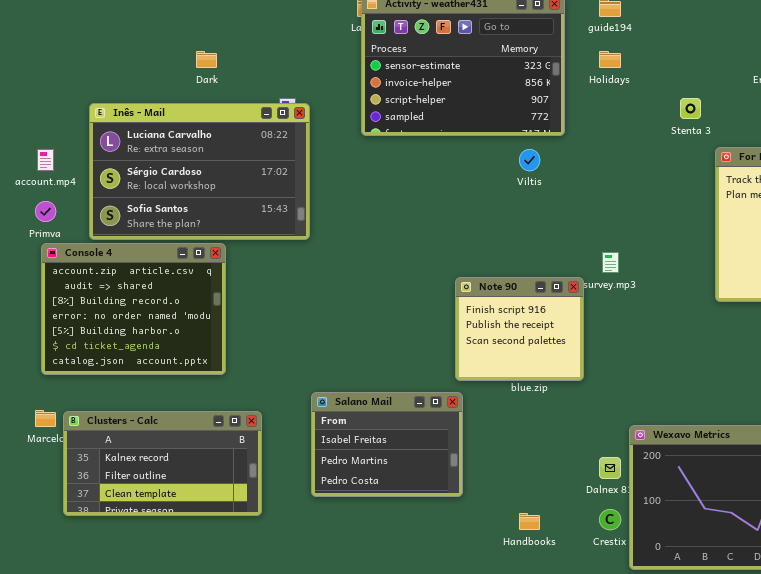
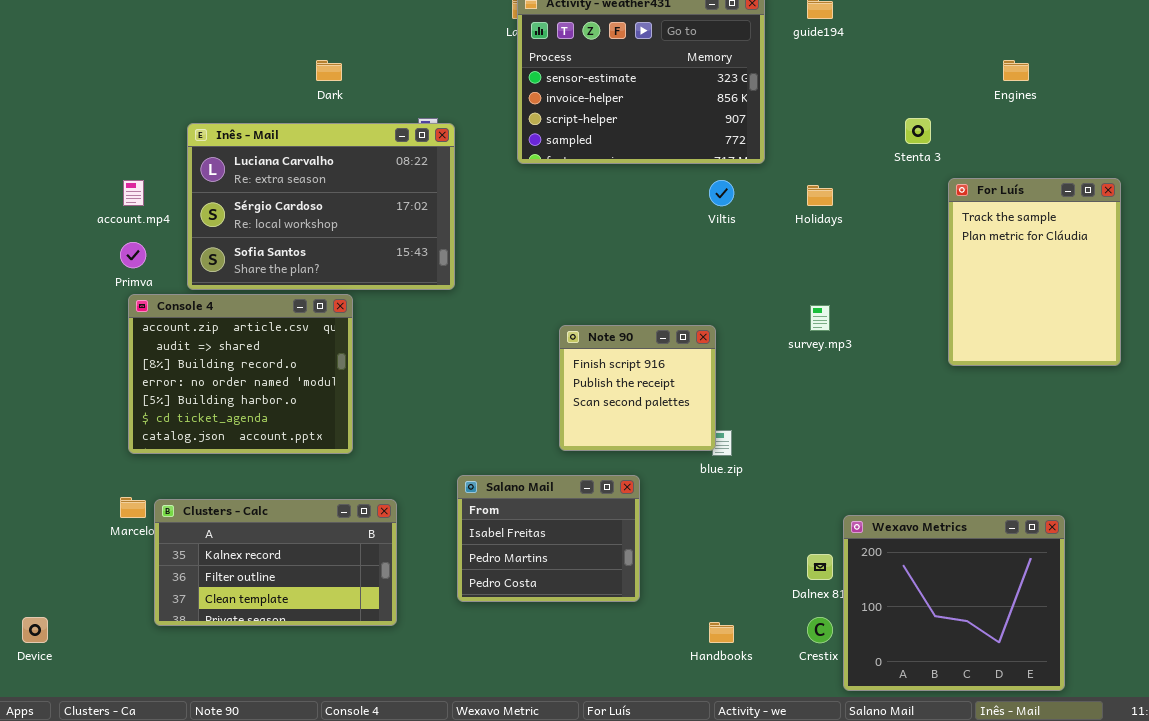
Holidays: [599,51,621,68] -> [807,185,833,206], moved
Note 90: [455,277,584,381] -> [559,325,716,451], moved

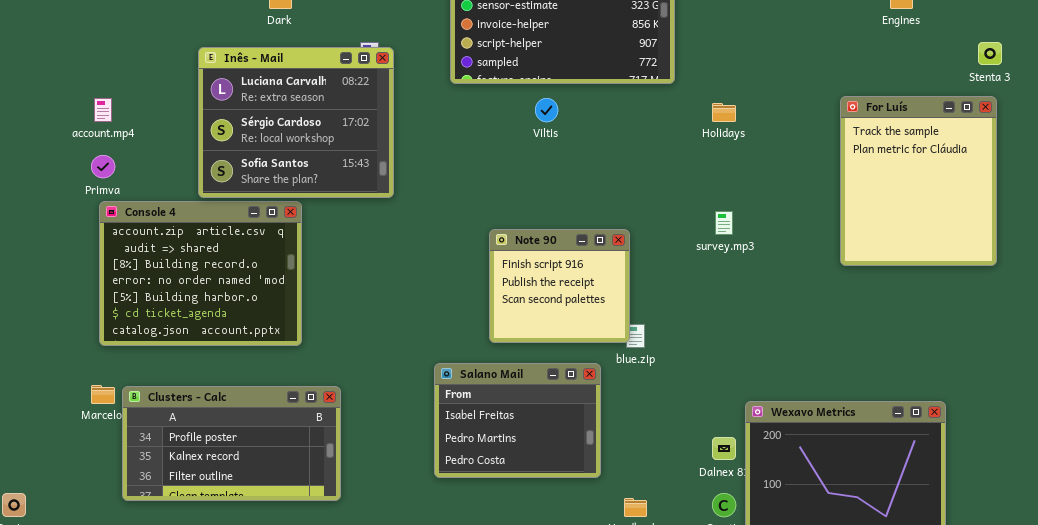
Stenta 3: [905,118,931,144] -> [978,42,1002,65], moved
Inês - Mail: [187,123,455,290] -> [198,47,394,198], resized
Viltis: [709,180,734,206] -> [535,98,558,122], moved
Salano Mail: [457,475,640,602] -> [434,363,601,478], moved
Clusters - Calc: [154,499,397,626] -> [122,386,341,501], scrolled up 1 row

